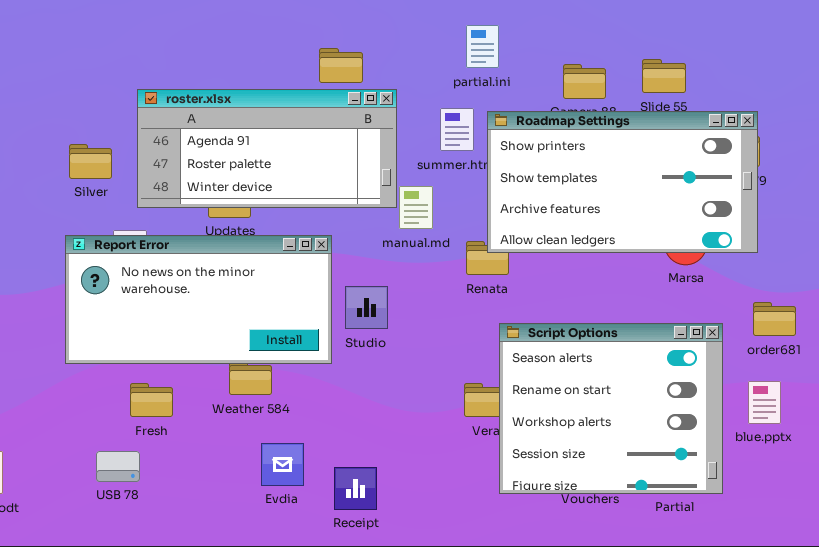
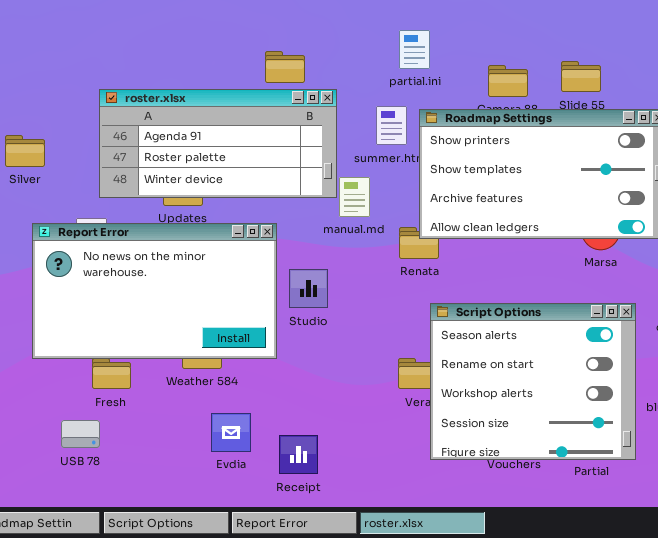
Silver: [69,144,112,179] -> [5,135,45,167], moved
Report Error: [65,235,332,364] -> [32,223,277,359], resized

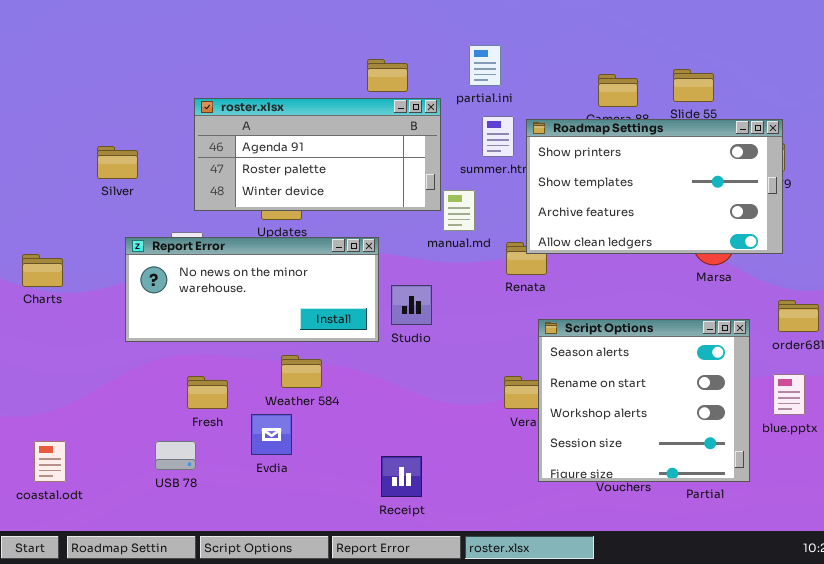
partial.ini: [399,30,430,69] -> [469,45,501,86], moved
Report Error: [32,223,277,359] -> [125,237,379,342], resized
Evdia: [211,413,251,452] -> [251,414,292,455], moved

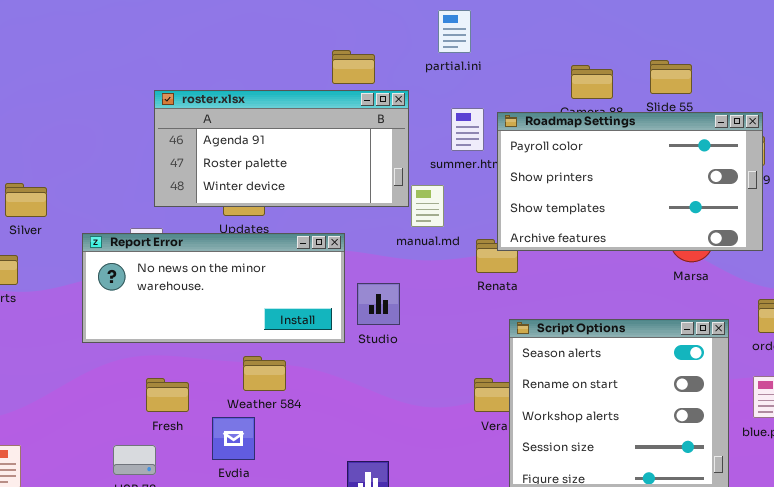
partial.ini: [469,45,501,86] -> [438,10,471,53], moved
Roadmap Settings: [526,119,783,254] -> [497,112,763,251], scrolled up 1 row
Silver: [97,146,138,179] -> [5,183,47,217], moved

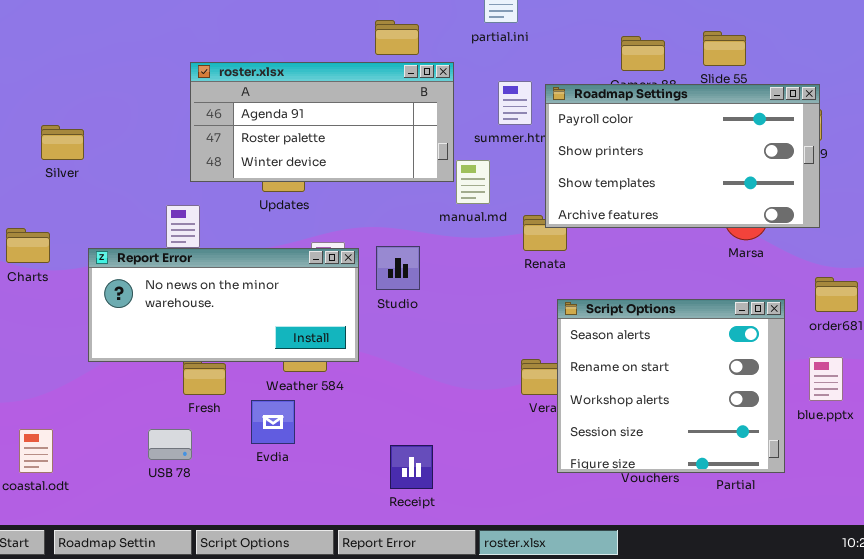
Silver: [5,183,47,217] -> [41,125,84,160], moved
Report Error: [82,233,345,343] -> [88,248,359,362], moved
Studio: [357,283,400,325] -> [376,246,420,290], moved

